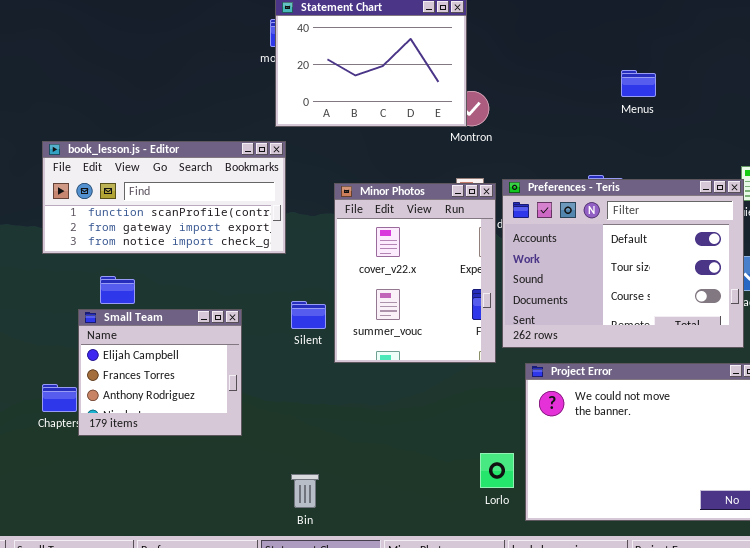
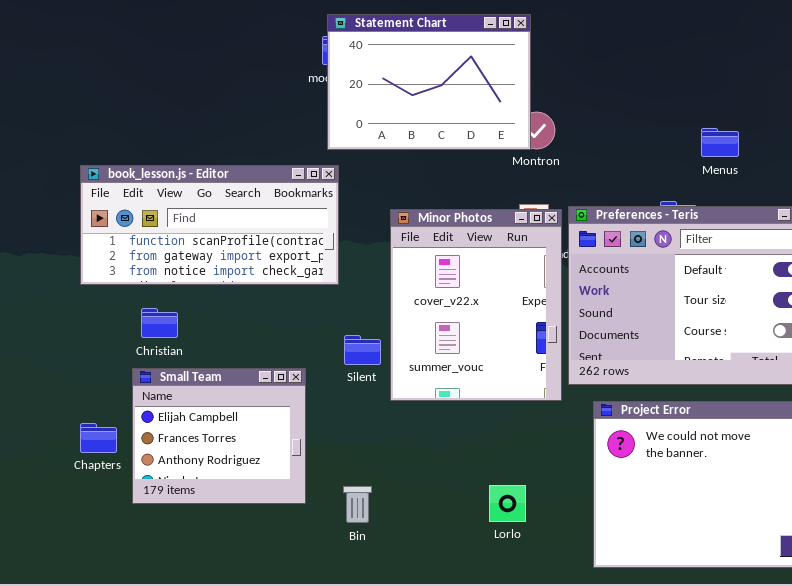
Menus: [621,70,656,97] -> [701,128,739,157], moved
Small Team: [78,309,242,436] -> [132,368,306,504], moved
Lorlo: [480,453,514,488] -> [489,485,526,522], moved
Bin: [291,474,319,508] -> [343,486,372,523], moved

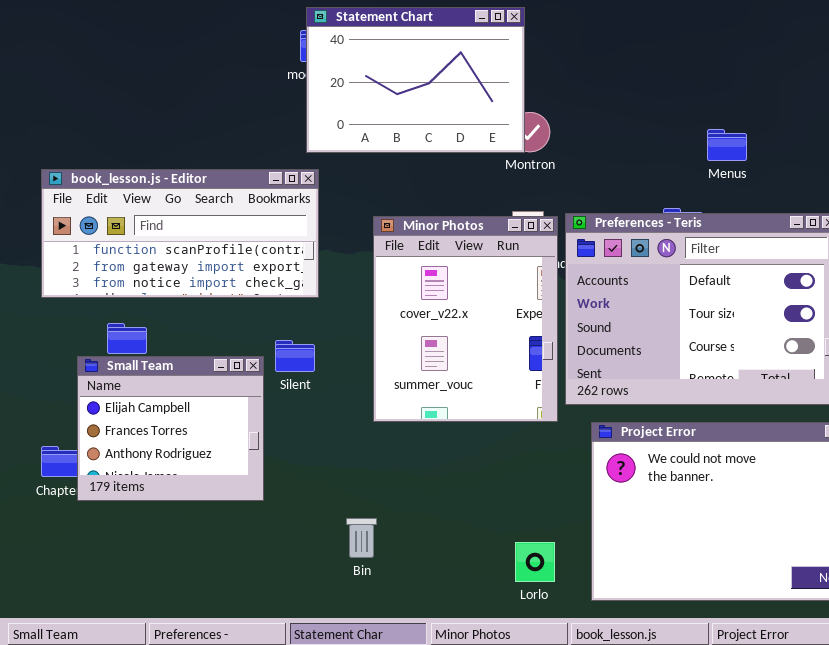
Silent: [344,335,381,365] -> [275,340,315,372], moved
Small Team: [132,368,306,504] -> [77,356,264,501], moved
Lorlo: [489,485,526,522] -> [515,542,555,582], moved
Bin: [343,486,372,523] -> [346,518,377,558], moved

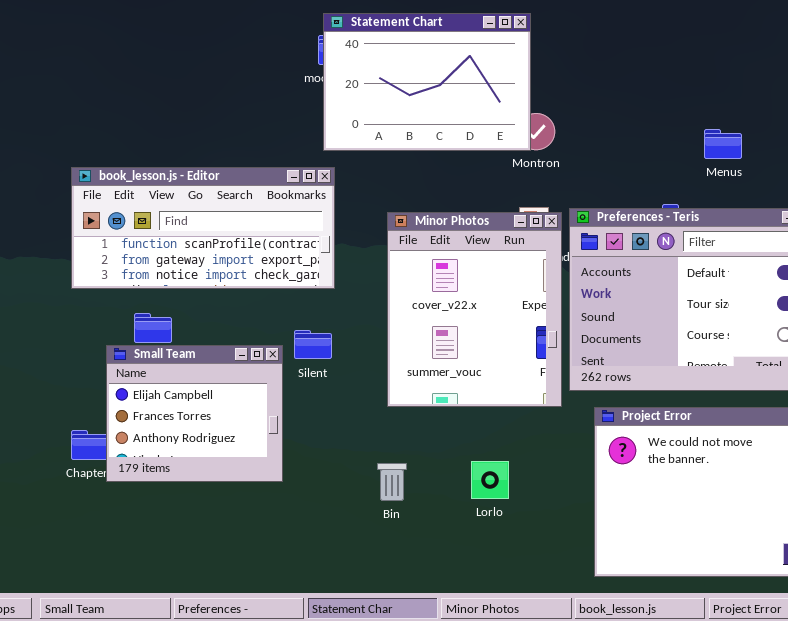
Bin: [346,518,377,558] -> [377,463,407,501], moved
Lorlo: [515,542,555,582] -> [471,461,509,499], moved

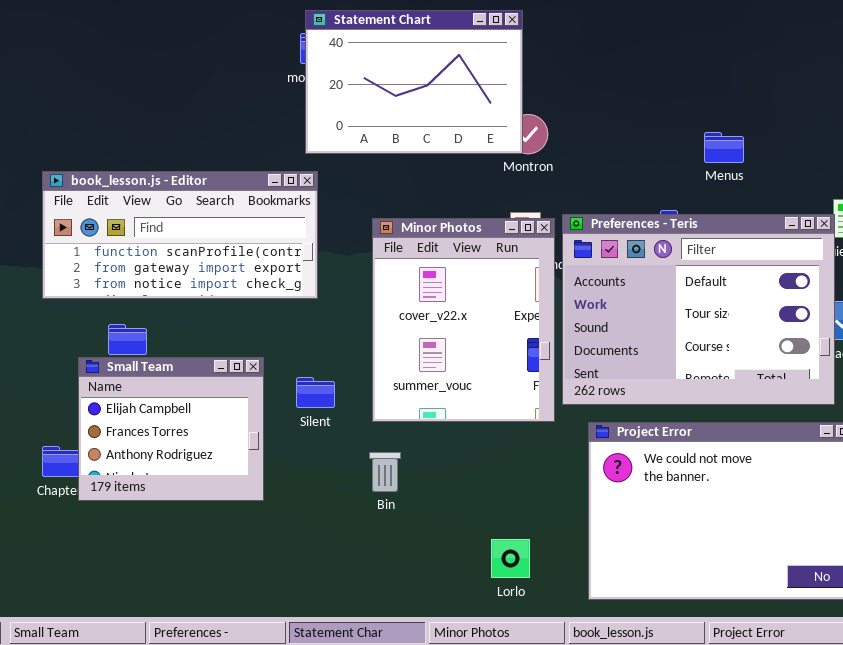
Silent: [294,330,332,359] -> [296,377,335,408], moved
Lorlo: [471,461,509,499] -> [491,539,530,578], moved
Bin: [377,463,407,501] -> [369,452,401,492], moved

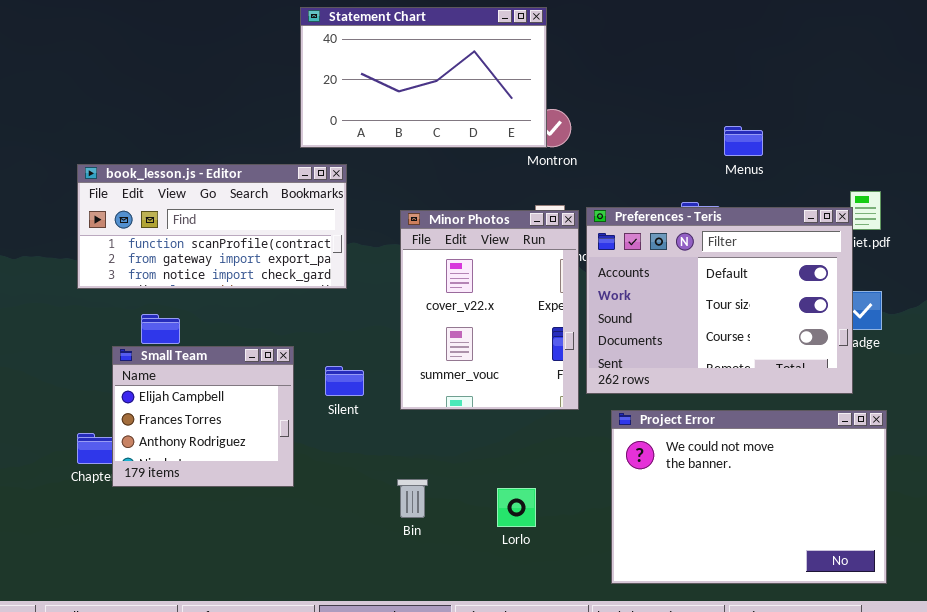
Statement Chart: [305,10,523,154] -> [300,7,547,148], resized
Bin: [369,452,401,492] -> [397,479,428,518], moved
Lorlo: [491,539,530,578] -> [497,488,536,527], moved

